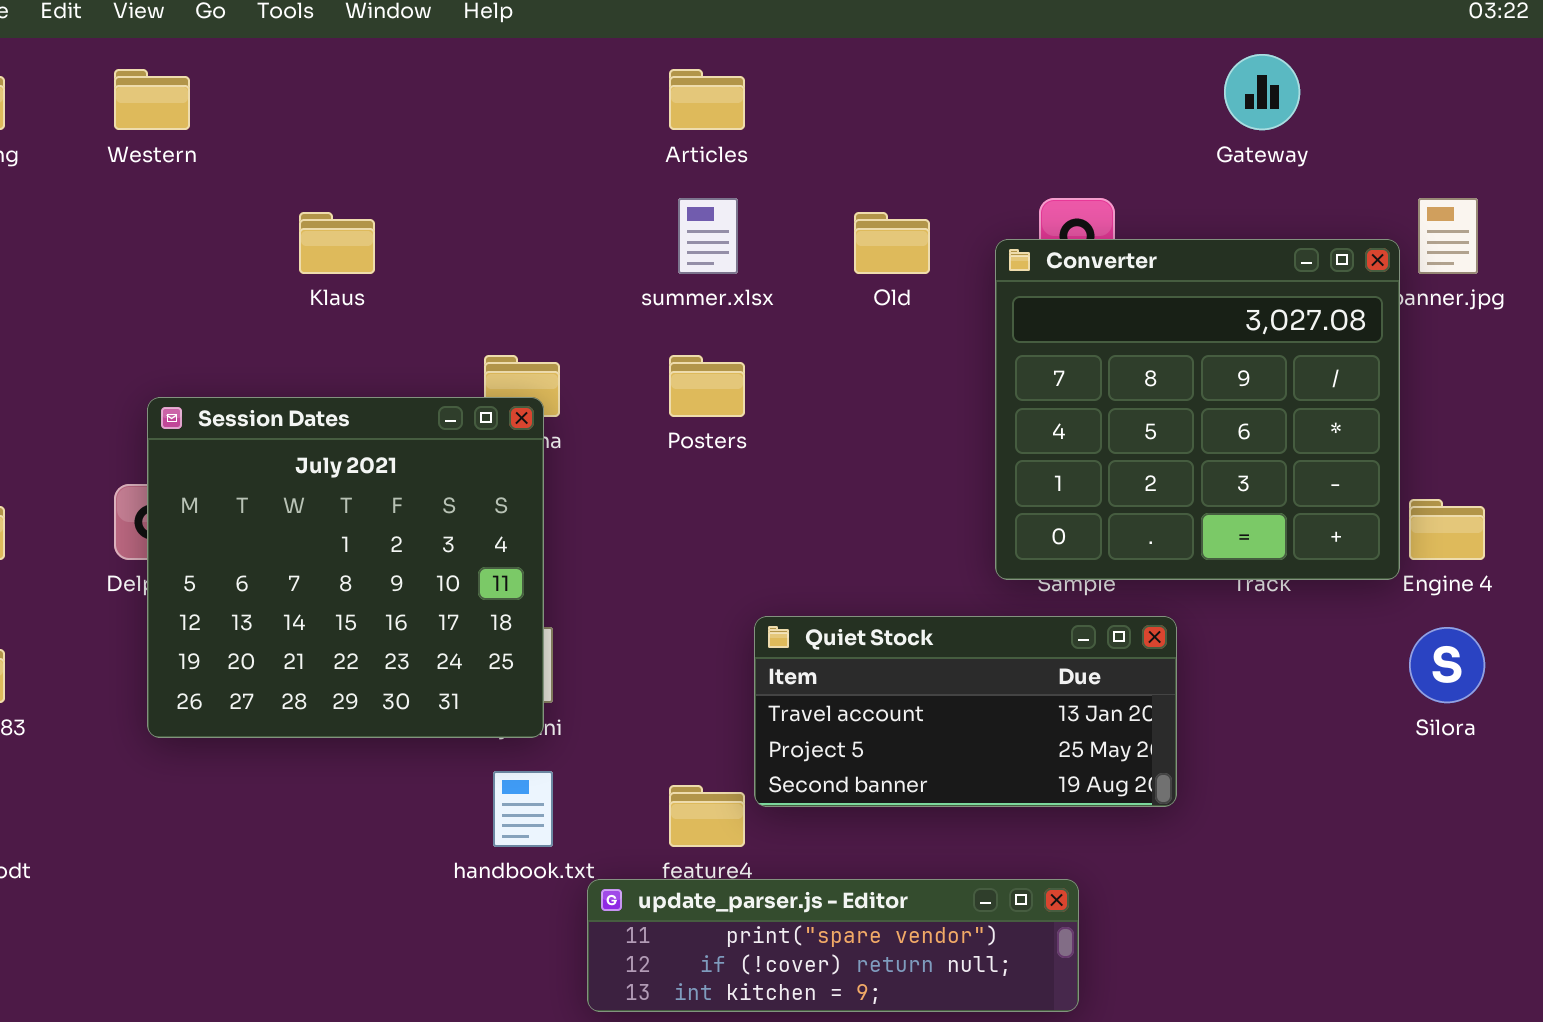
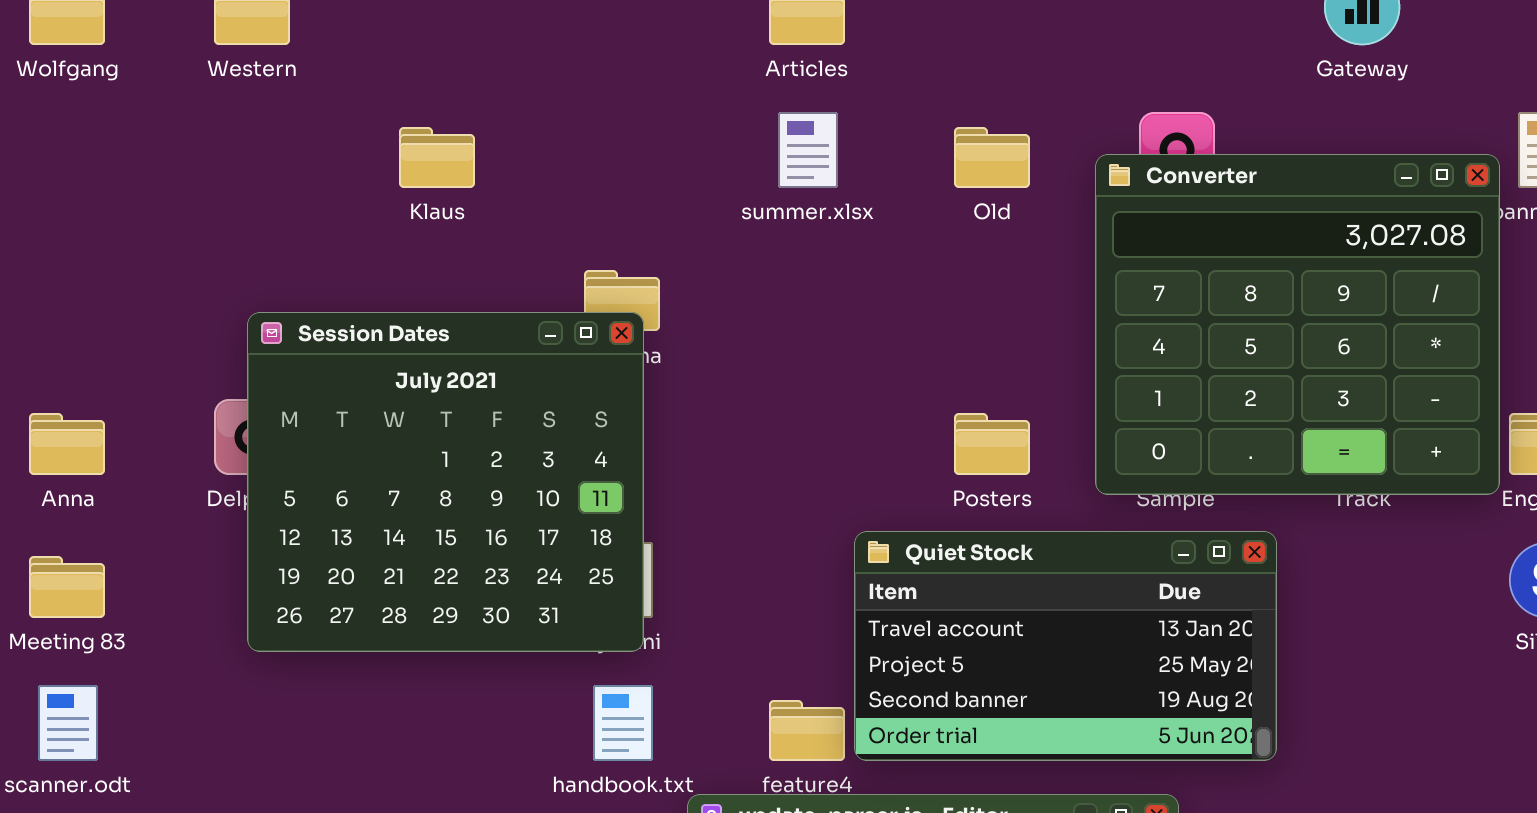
Posters: [669,355,745,417] -> [954,413,1030,475], moved
Quiet Stock: [754,616,1177,807] -> [854,531,1277,761], resized

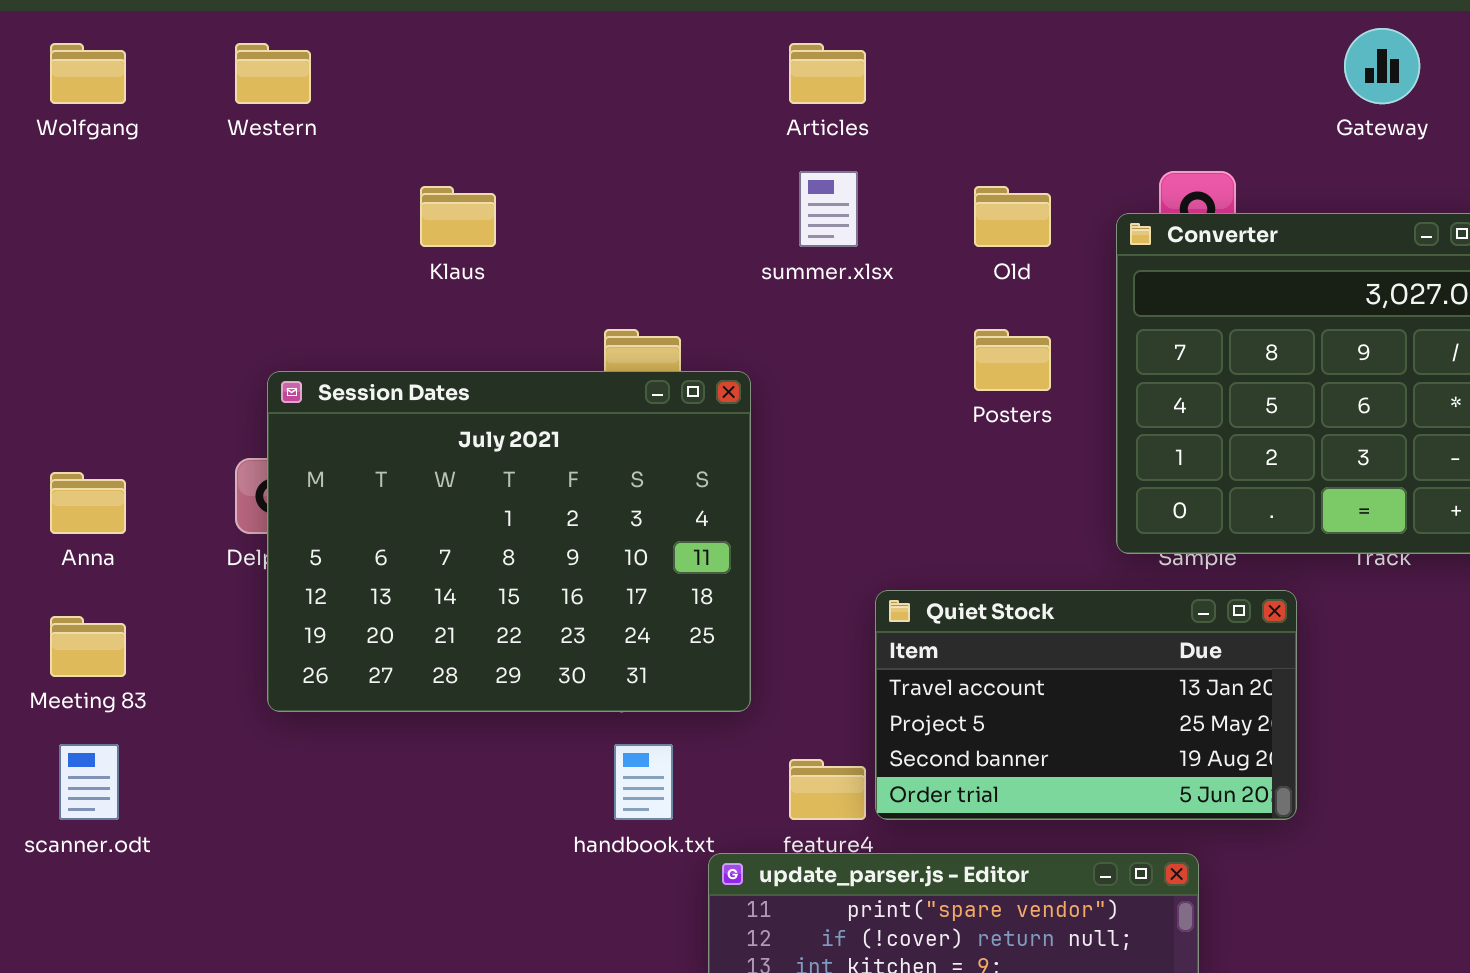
Session Dates: [247,312,644,652] -> [267,371,751,712], resized
Posters: [954,413,1030,475] -> [974,329,1051,391], moved

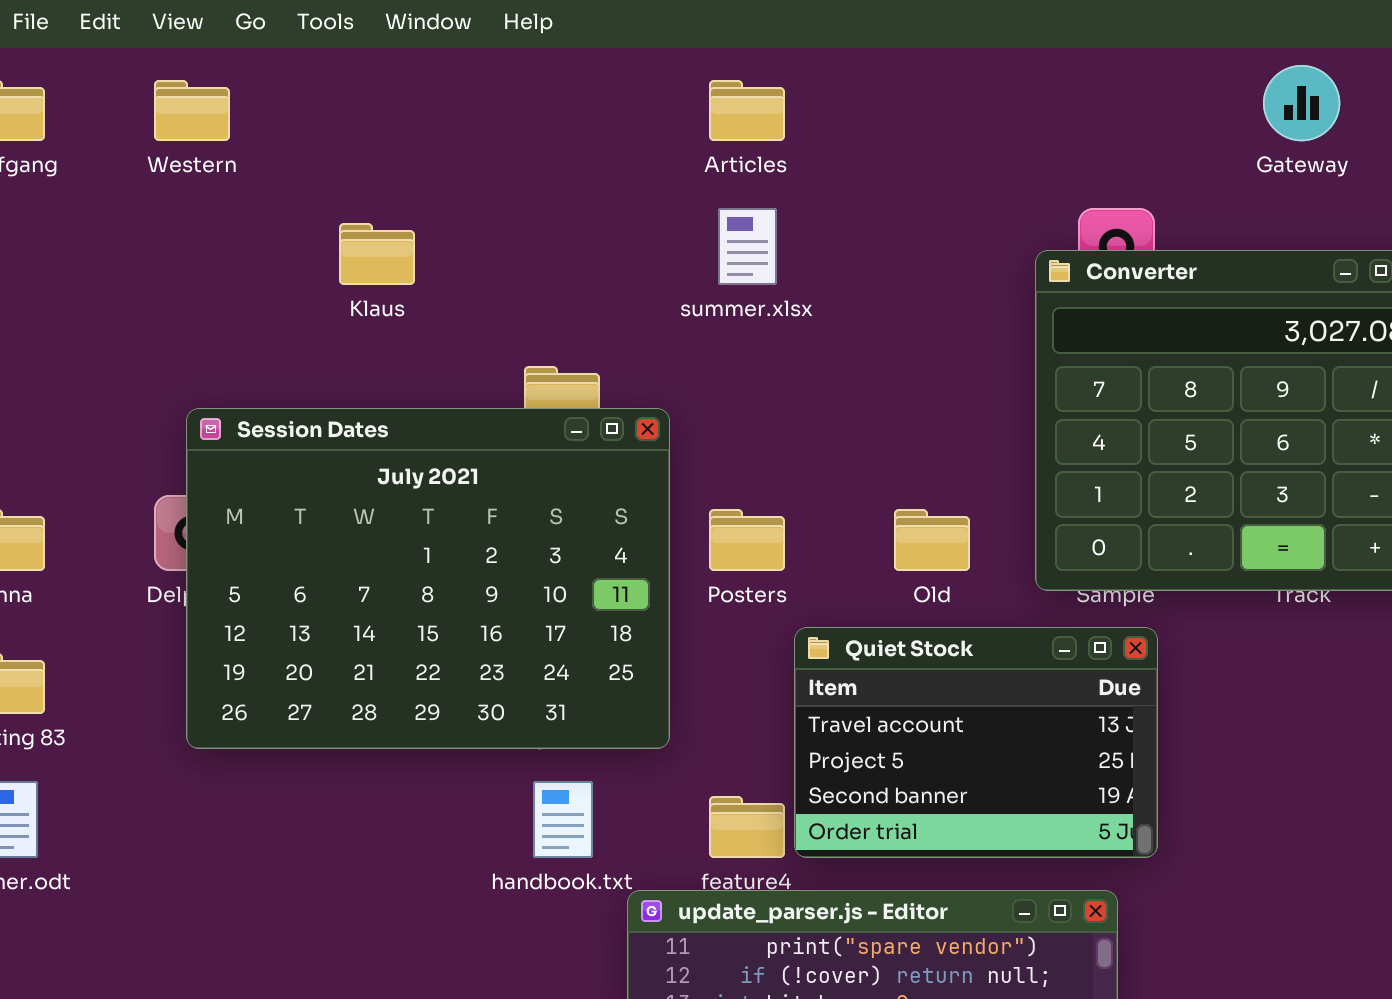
Old: [974,186,1051,247] -> [894,509,970,571], moved
Posters: [974,329,1051,391] -> [709,509,785,571], moved
Quiet Stock: [875,590,1297,820] -> [794,627,1158,858], resized

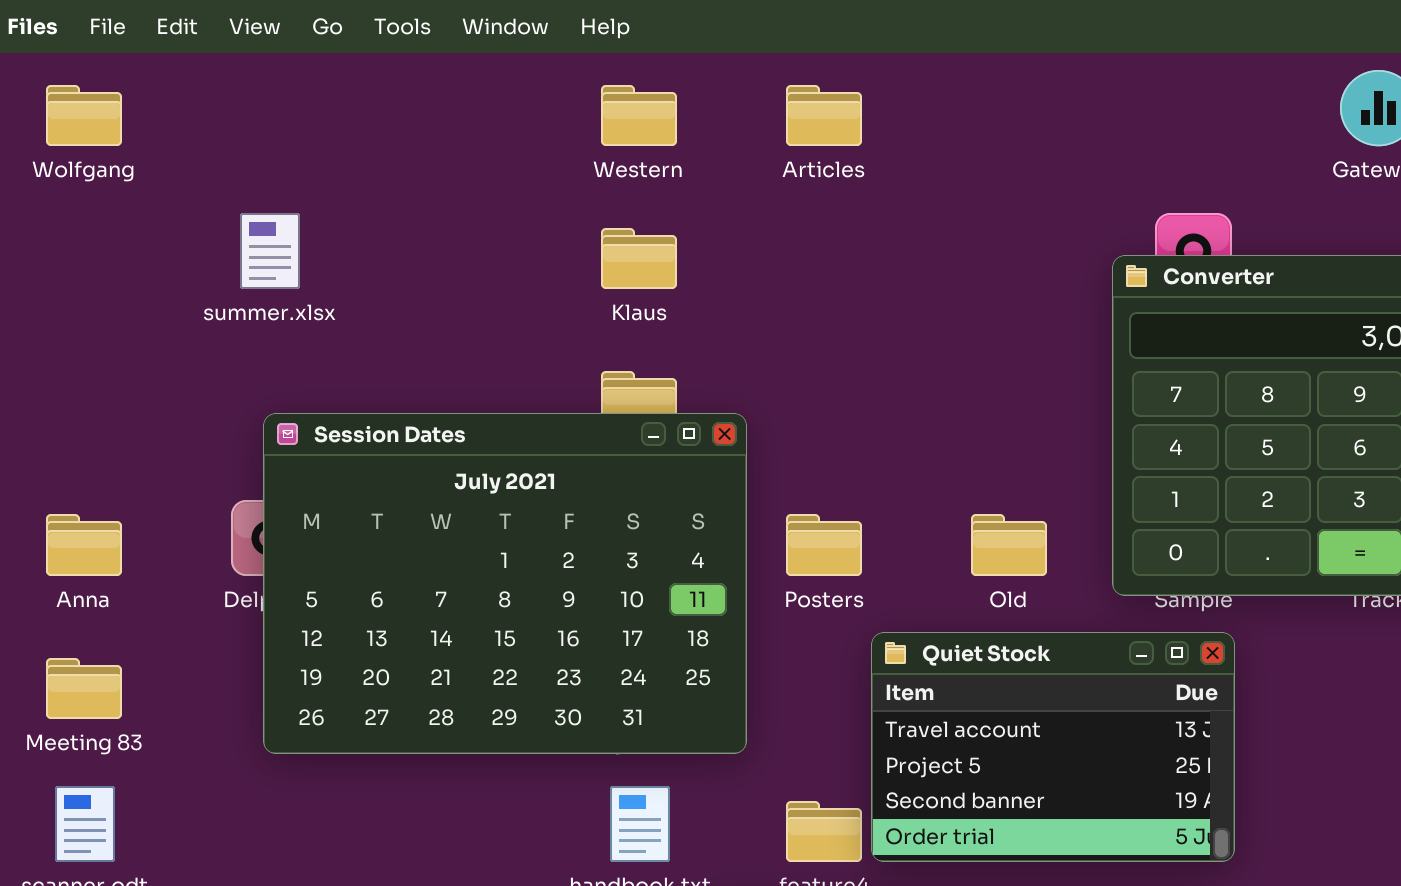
Western: [154,80,230,141] -> [601,85,677,146], moved
summer.xlsx: [718,208,777,285] -> [240,213,300,289], moved
Klaus: [339,223,415,285] -> [601,228,677,289], moved

